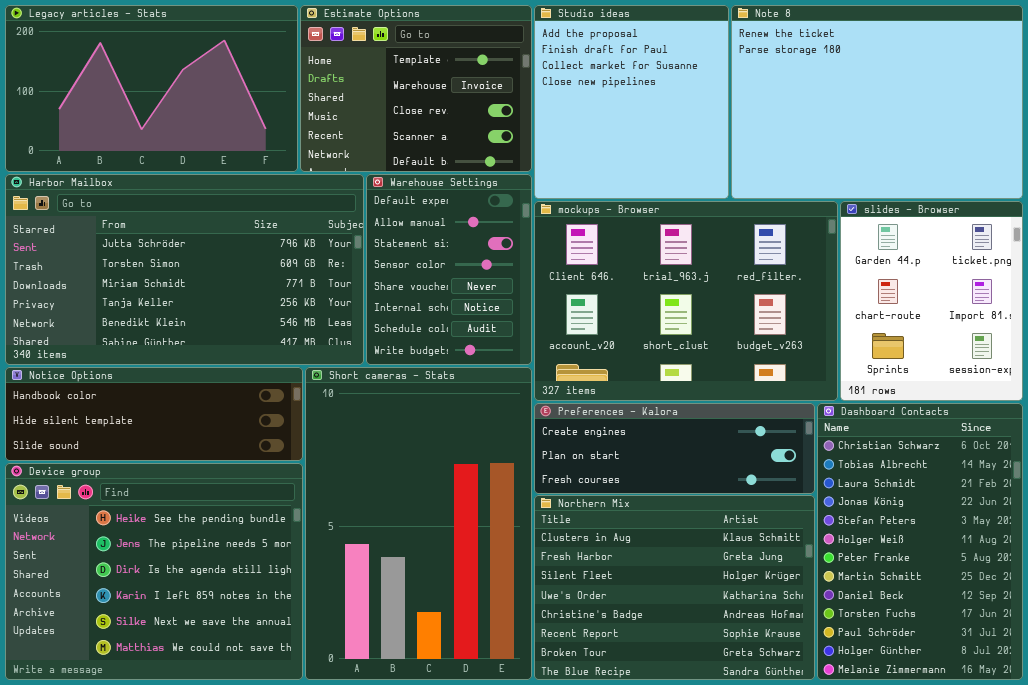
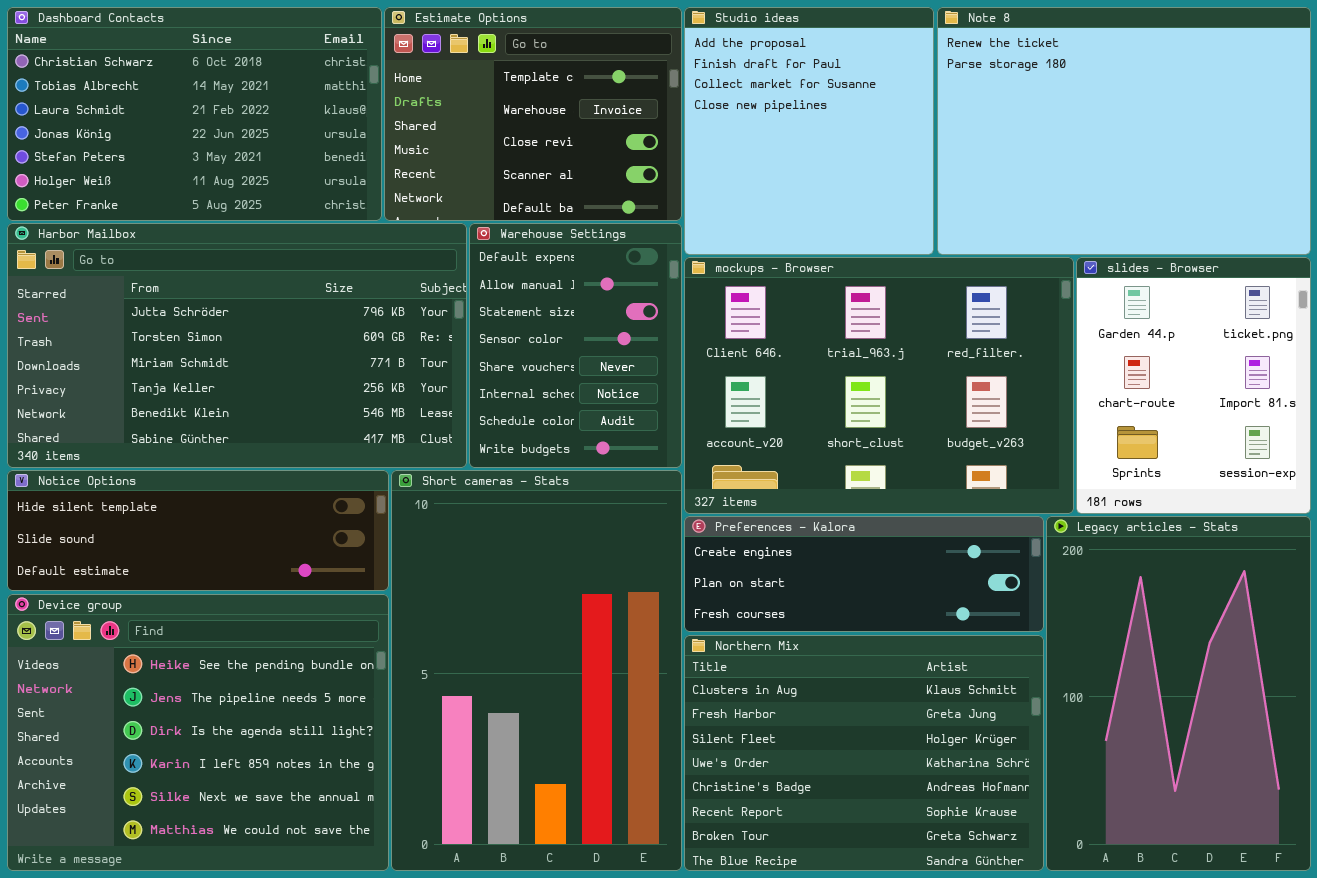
Legacy articles - Stats: [5,5,298,172] -> [1046,516,1311,871], moved, resized
Notice Options: [5,367,303,461] -> [7,470,389,591], scrolled down 1 row
Dashboard Contacts: [817,403,1023,680] -> [7,7,382,221], moved, resized

